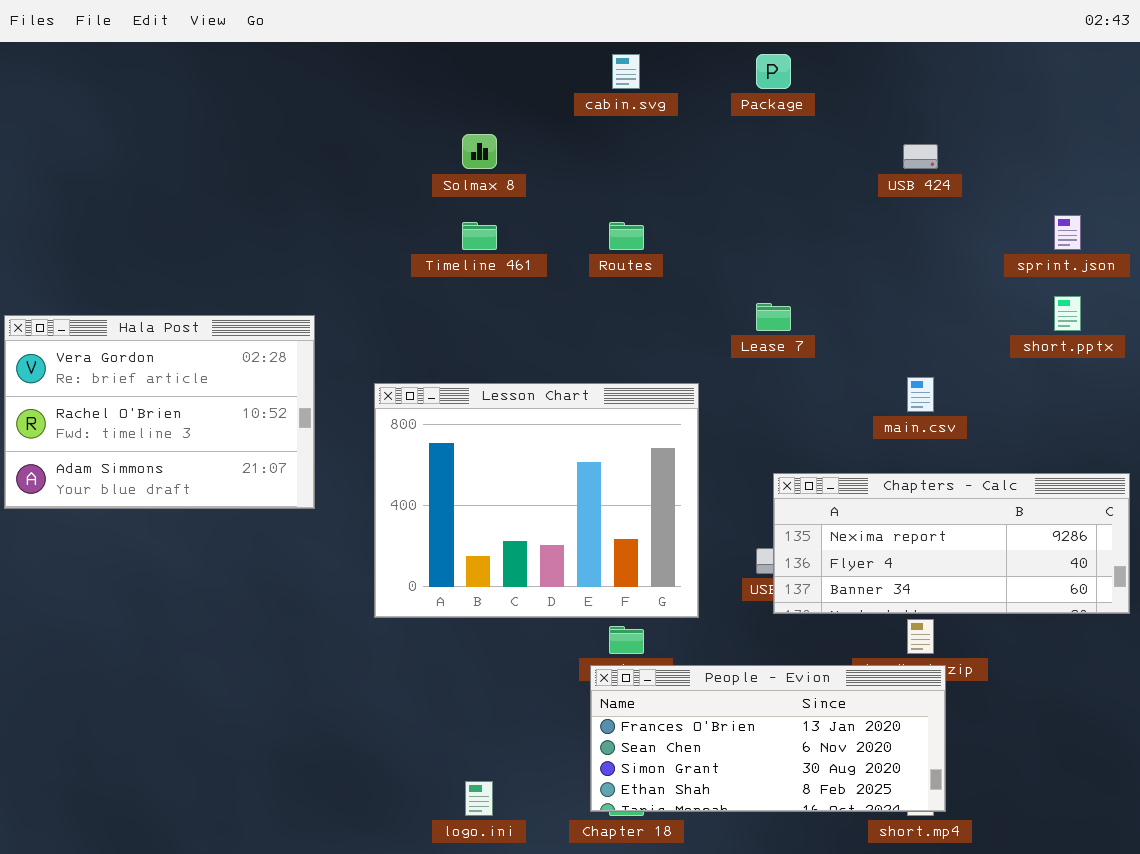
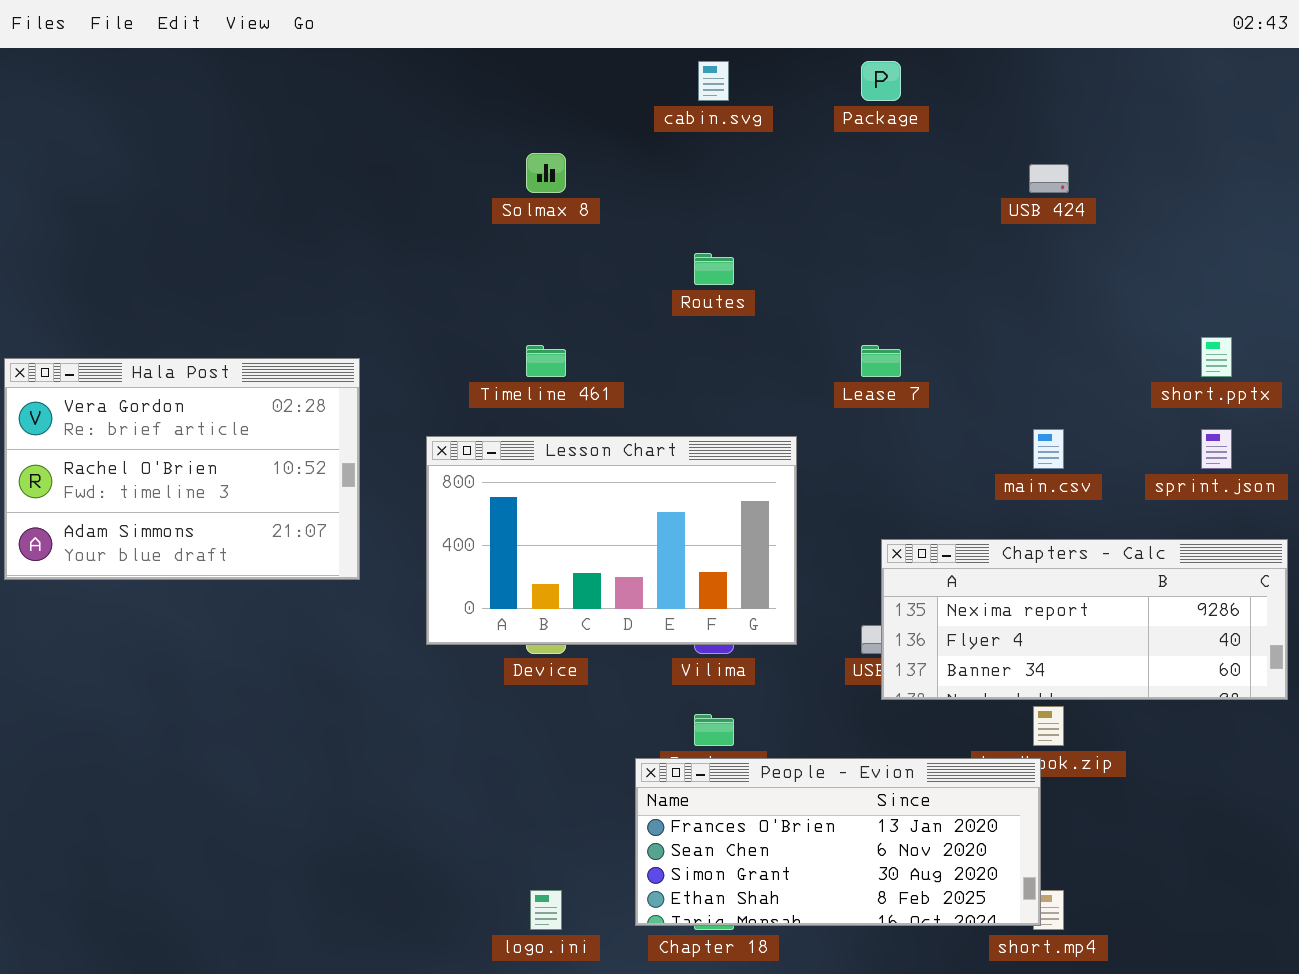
sprint.json: [1054,215,1081,250] -> [1201,429,1232,469], moved
Timeline 461: [462,222,497,250] -> [526,345,566,377], moved
Lesson Chart: [374,383,699,618] -> [426,436,797,645], resized
People - Evion: [590,665,946,812] -> [635,758,1041,926], moved

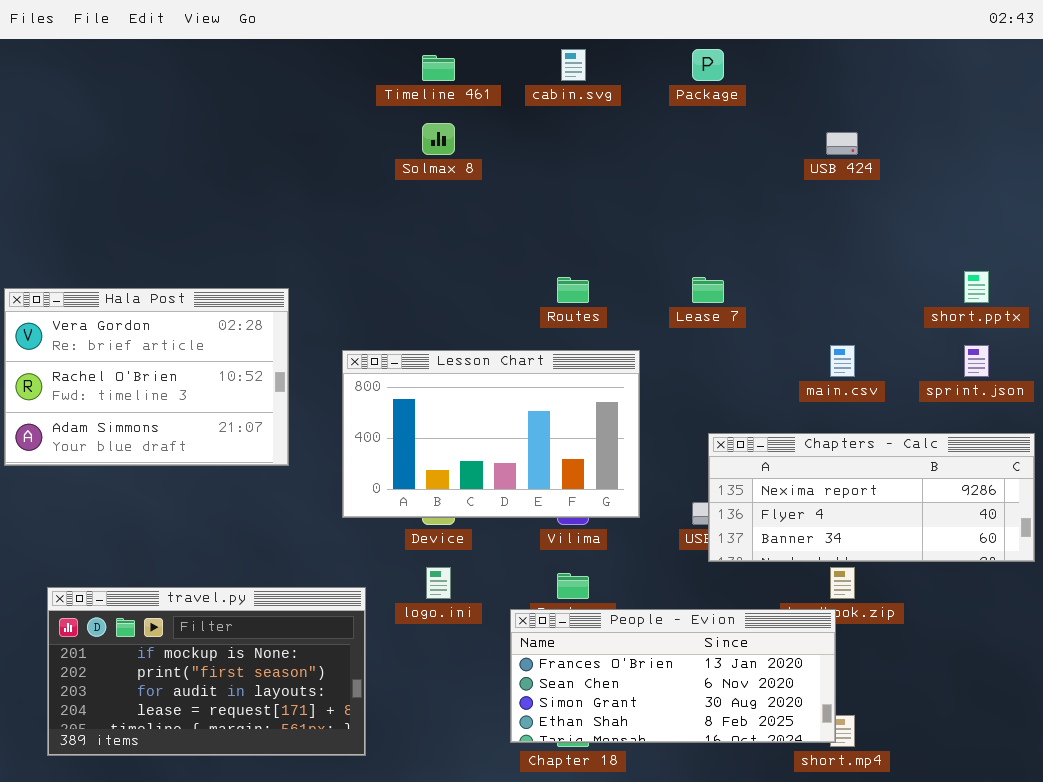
Routes: [694,253,734,285] -> [557,277,589,303], moved
Timeline 461: [526,345,566,377] -> [422,55,455,81], moved
travel.py: none -> [47,587,366,756], opened
logo.ini: [530,890,562,930] -> [426,567,451,599], moved

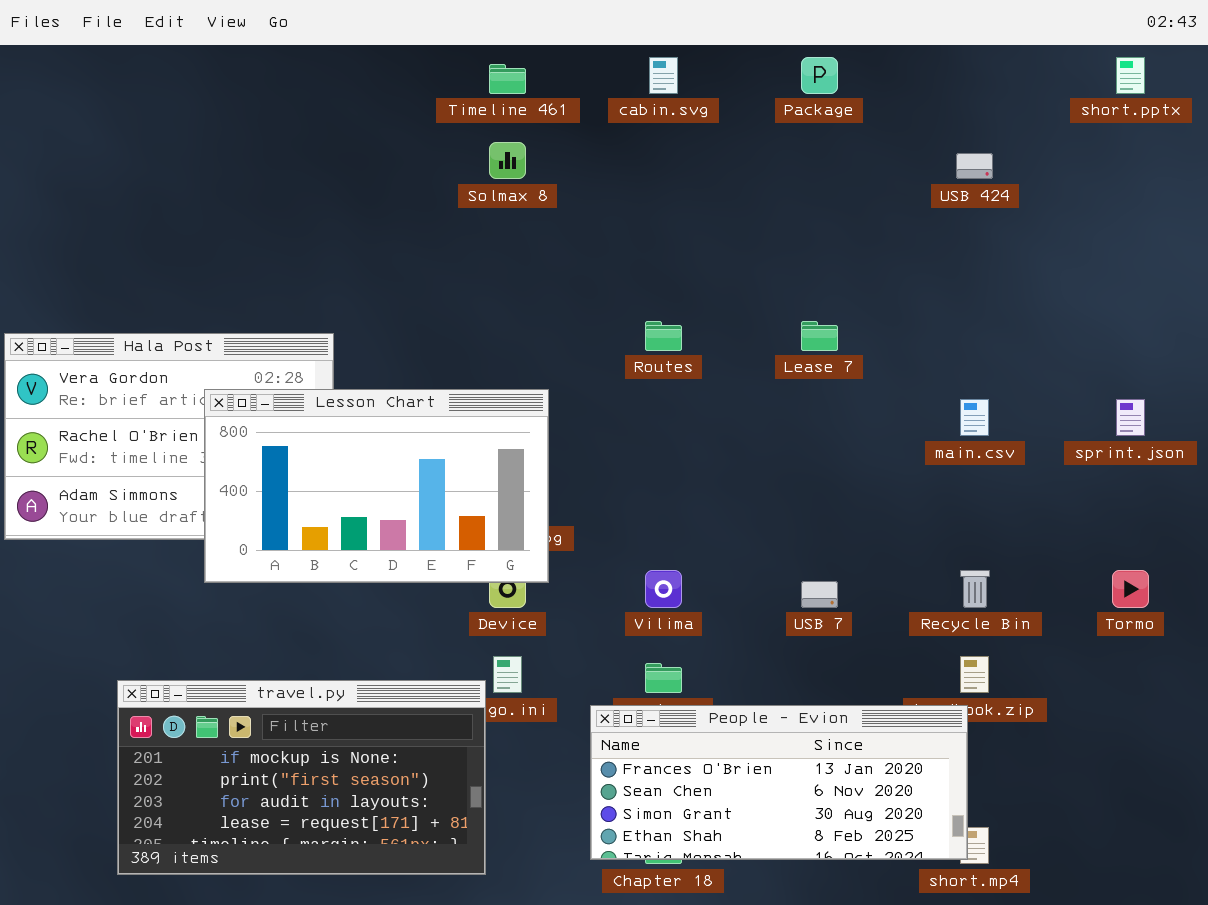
short.pptx: [964,271,989,303] -> [1116,57,1145,94], moved
Lesson Chart: [342,350,640,518] -> [204,389,549,583], moved
Chapters - Calc: [708,433,1035,562] -> none, closed
travel.py: [47,587,366,756] -> [117,680,486,875], moved

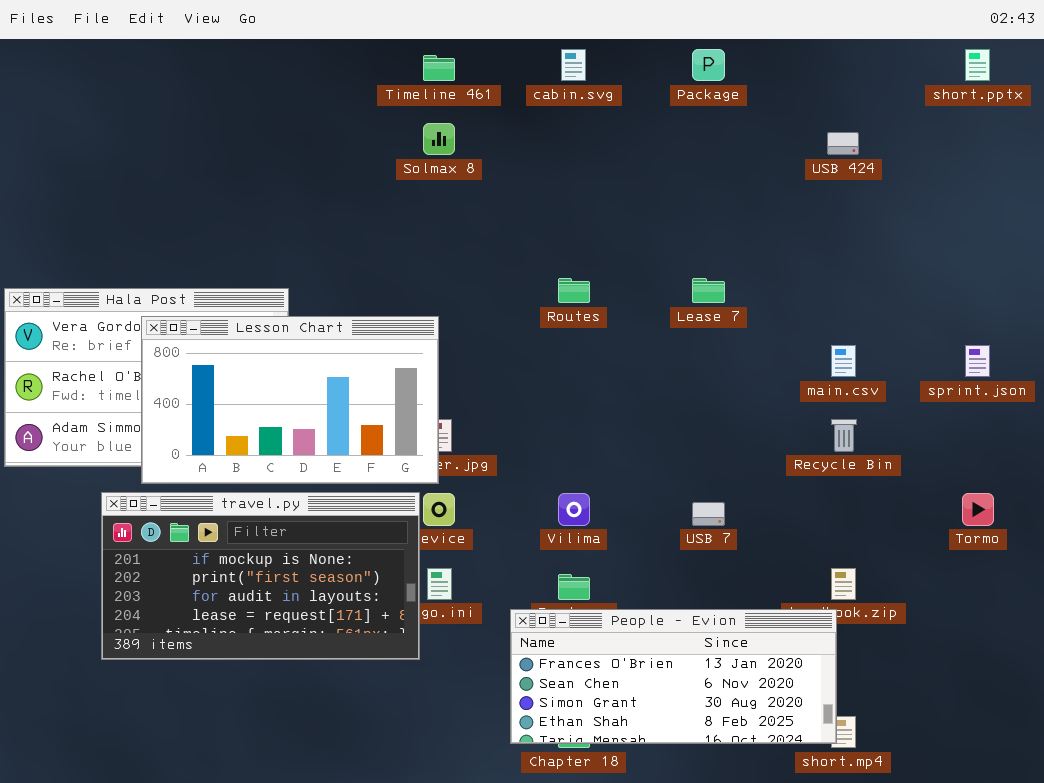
Lesson Chart: [204,389,549,583] -> [141,316,439,484], moved
Recycle Bin: [960,570,990,608] -> [831,419,857,452], moved
travel.py: [117,680,486,875] -> [101,492,420,660], moved

